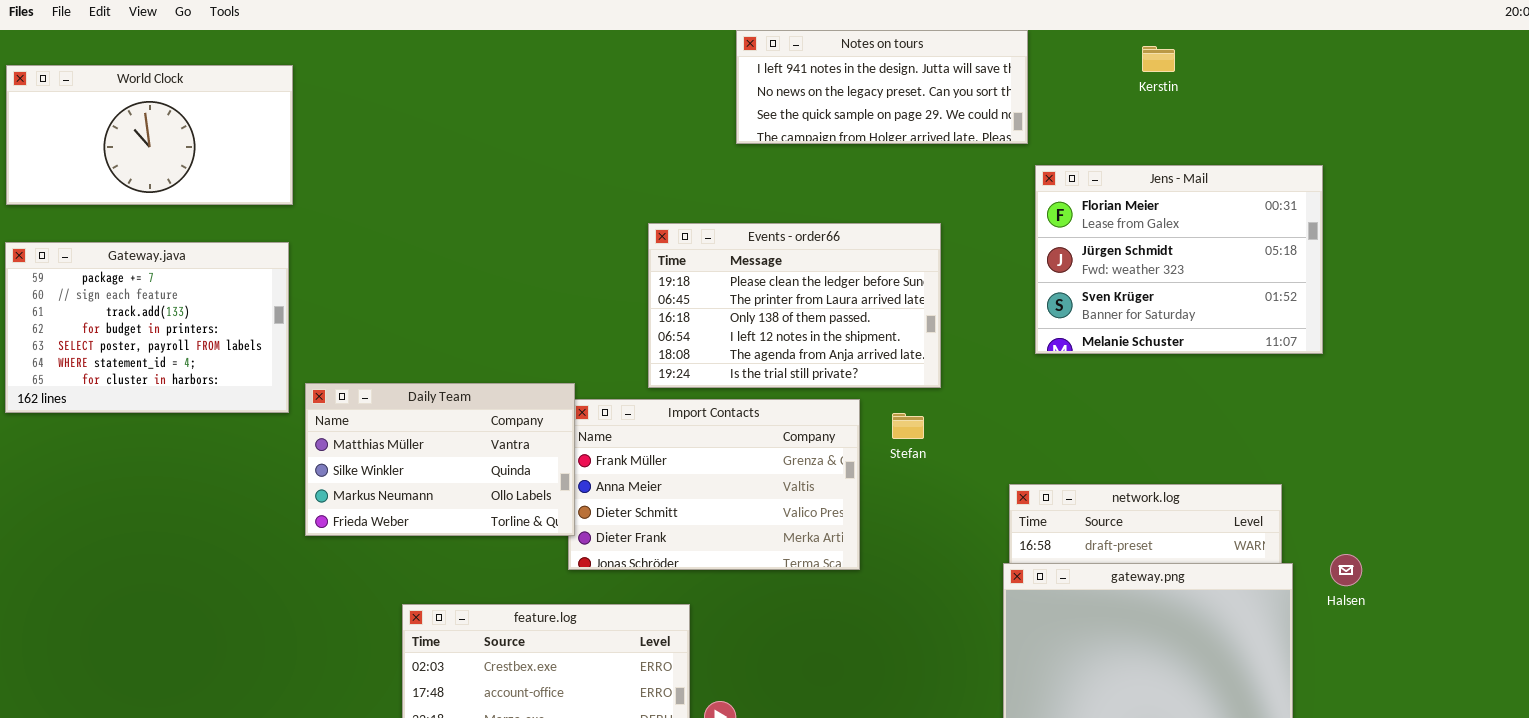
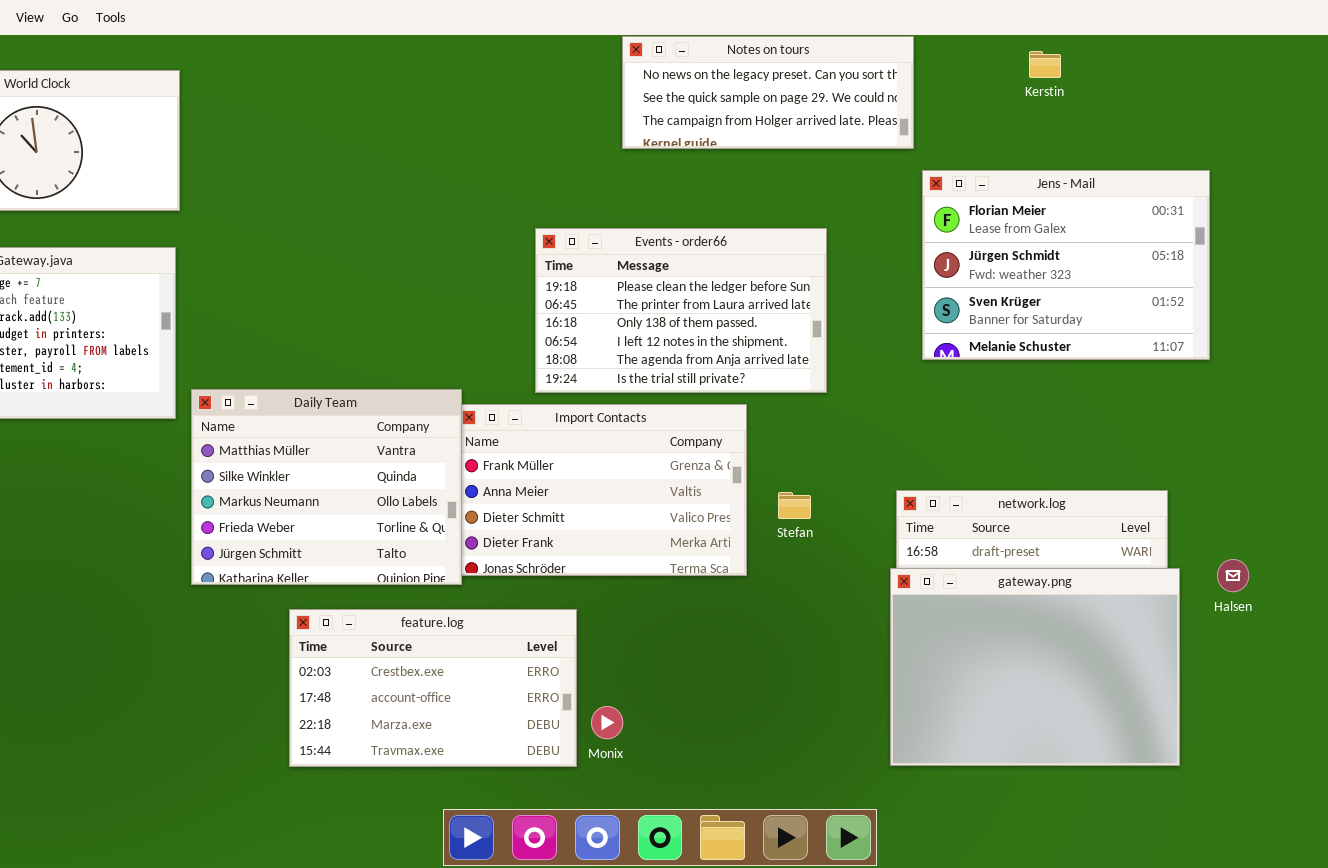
Notes on tours: [736,30,1028,144] -> [622,36,914,149], scrolled down 1 row
Daily Team: [305,383,575,536] -> [191,389,462,585], resized
Stefan: [892,413,924,439] -> [778,492,811,519], moved

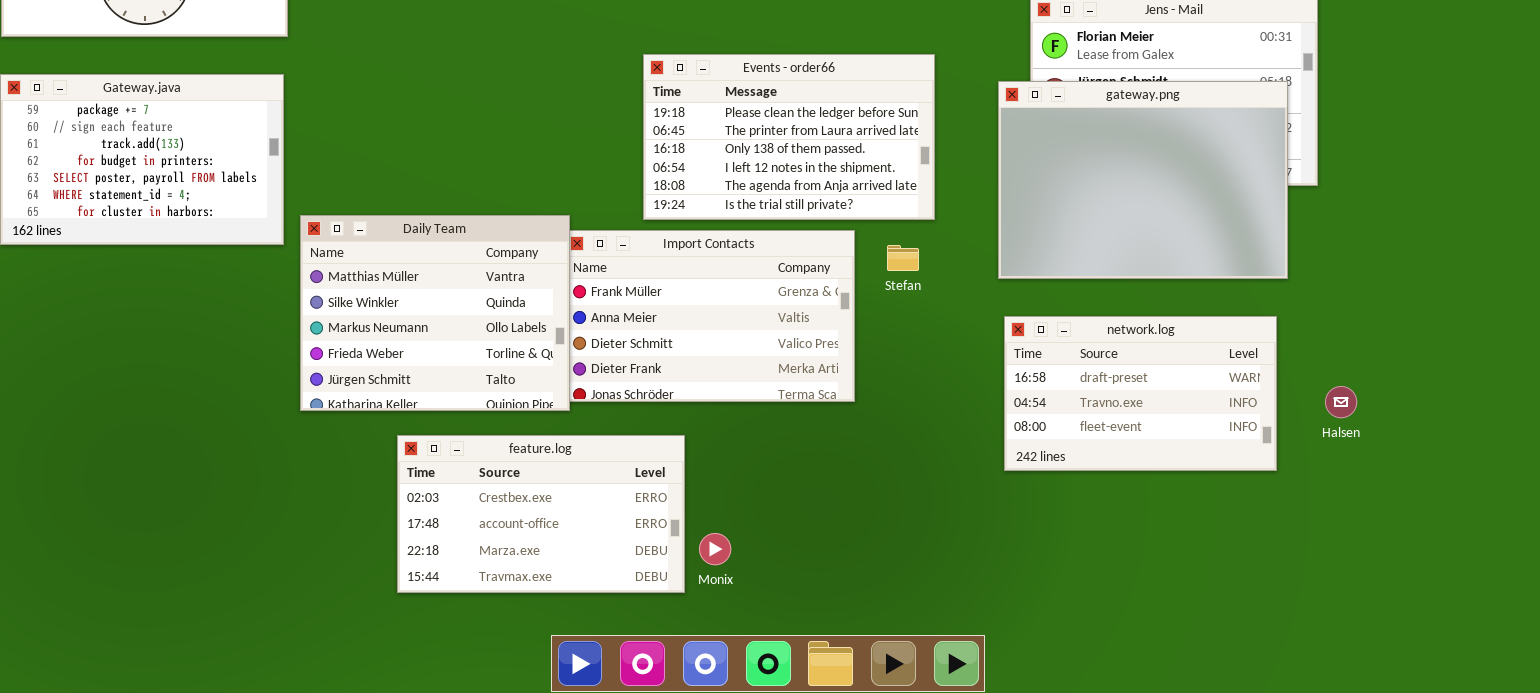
Stefan: [778,492,811,519] -> [887,245,919,271], moved
gateway.png: [890,568,1180,766] -> [998,81,1288,279], moved

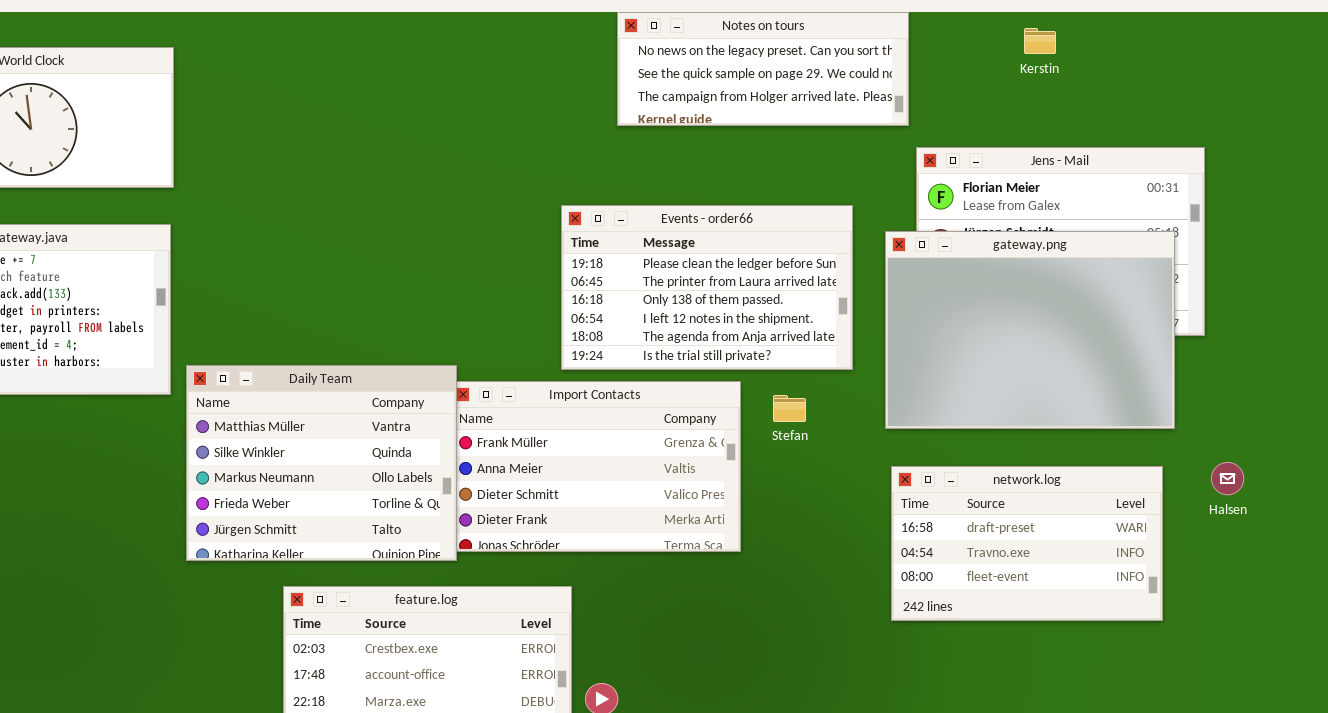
Events - order66: [643,54,935,220] -> [561,205,853,370], moved
Halsen: [1325,386,1357,418] -> [1211,462,1244,495], moved

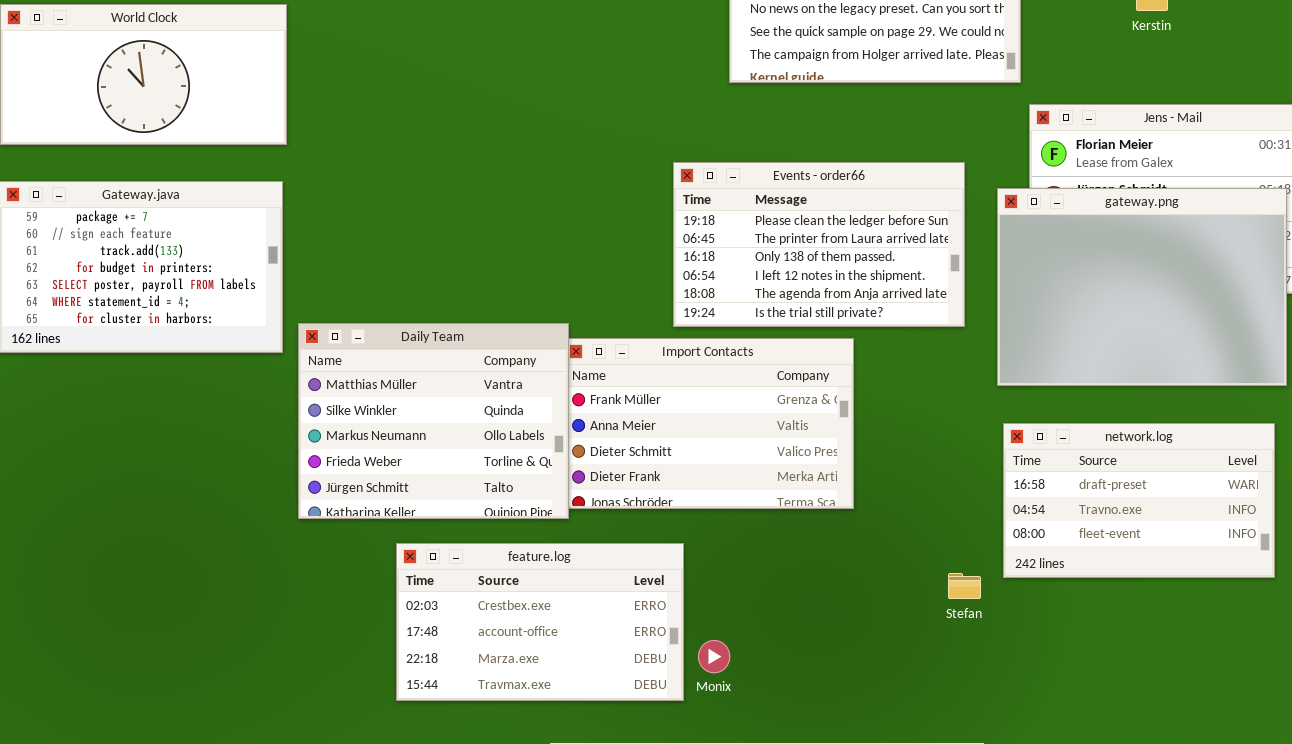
Stefan: [773,395,806,422] -> [948,573,981,599], moved

